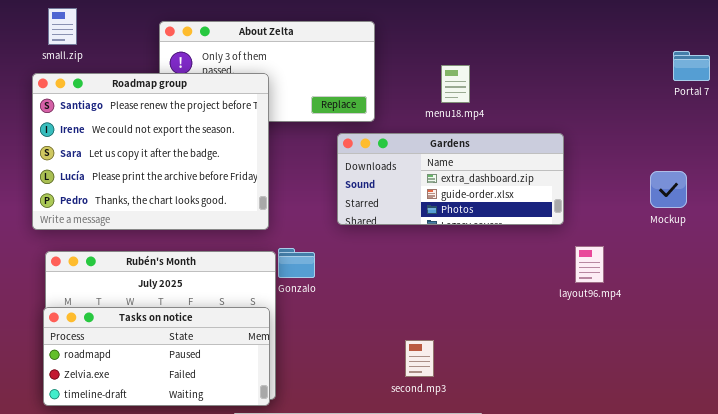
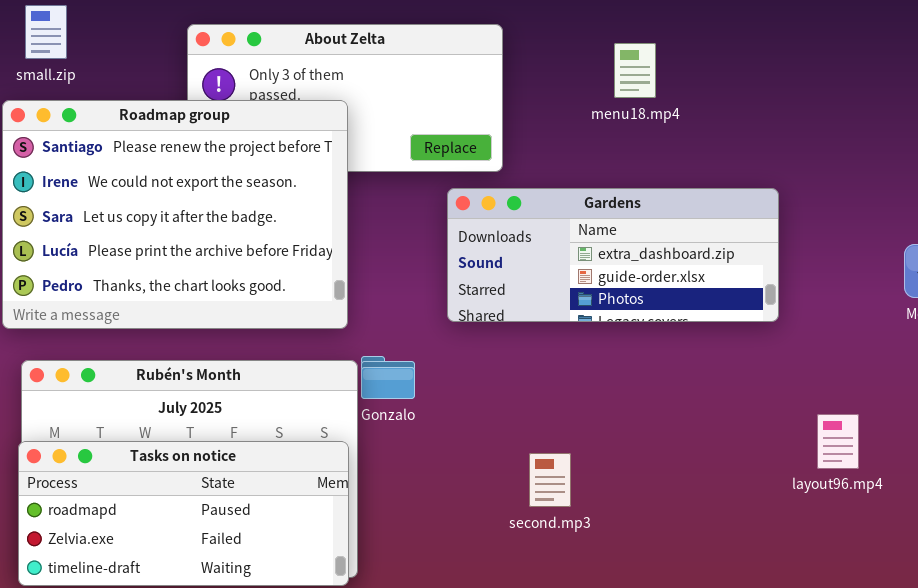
menu18.mp4: [441,65,470,103] -> [614,43,656,98], moved
layout96.mp4: [575,246,604,283] -> [817,414,859,469], moved
second.mp3: [405,340,434,377] -> [529,453,571,507], moved

